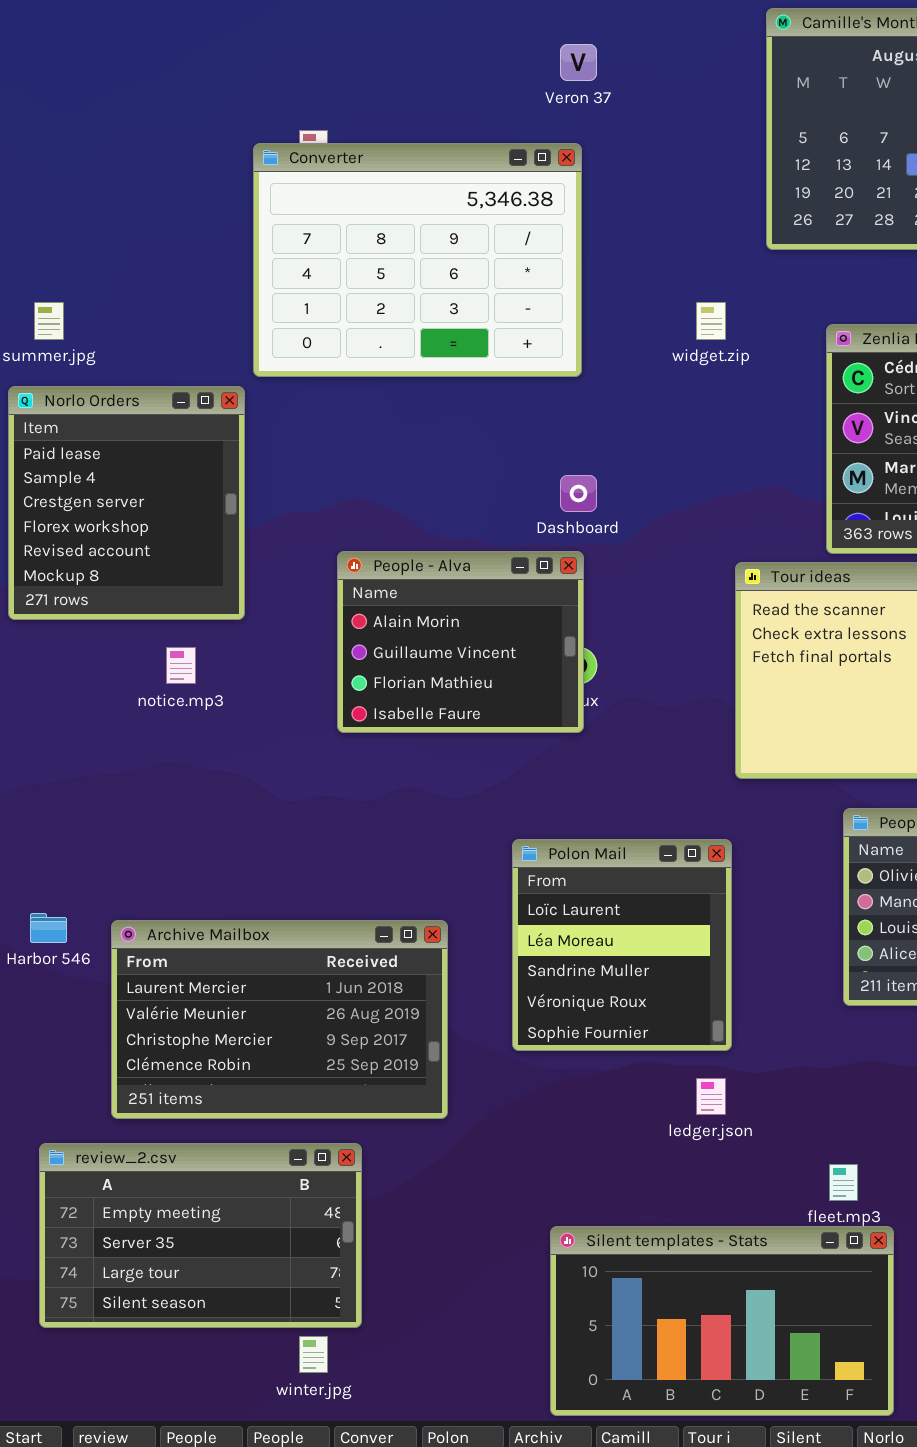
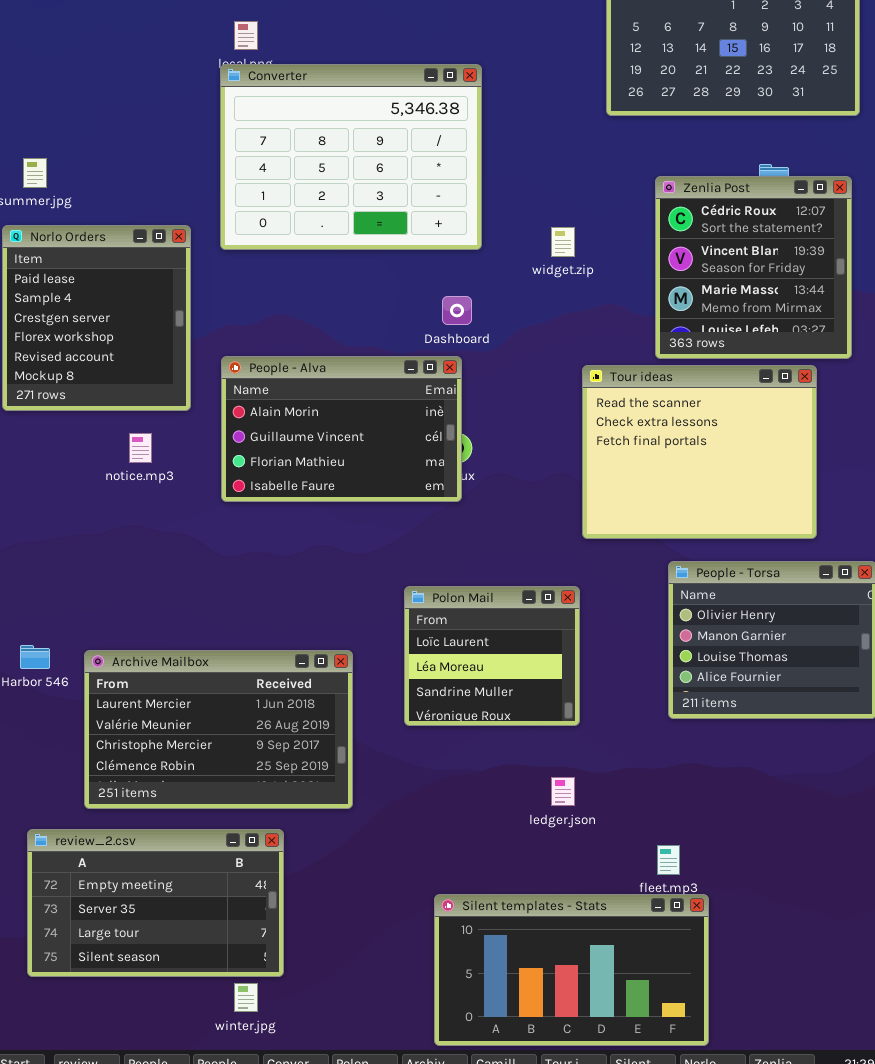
Converter: [253,143,582,377] -> [220,64,482,250], moved
widget.zip: [696,302,726,340] -> [551,227,575,257], moved
People - Alva: [337,551,584,733] -> [221,356,462,502], resized
Polon Mail: [512,839,732,1051] -> [404,586,580,726], resized

